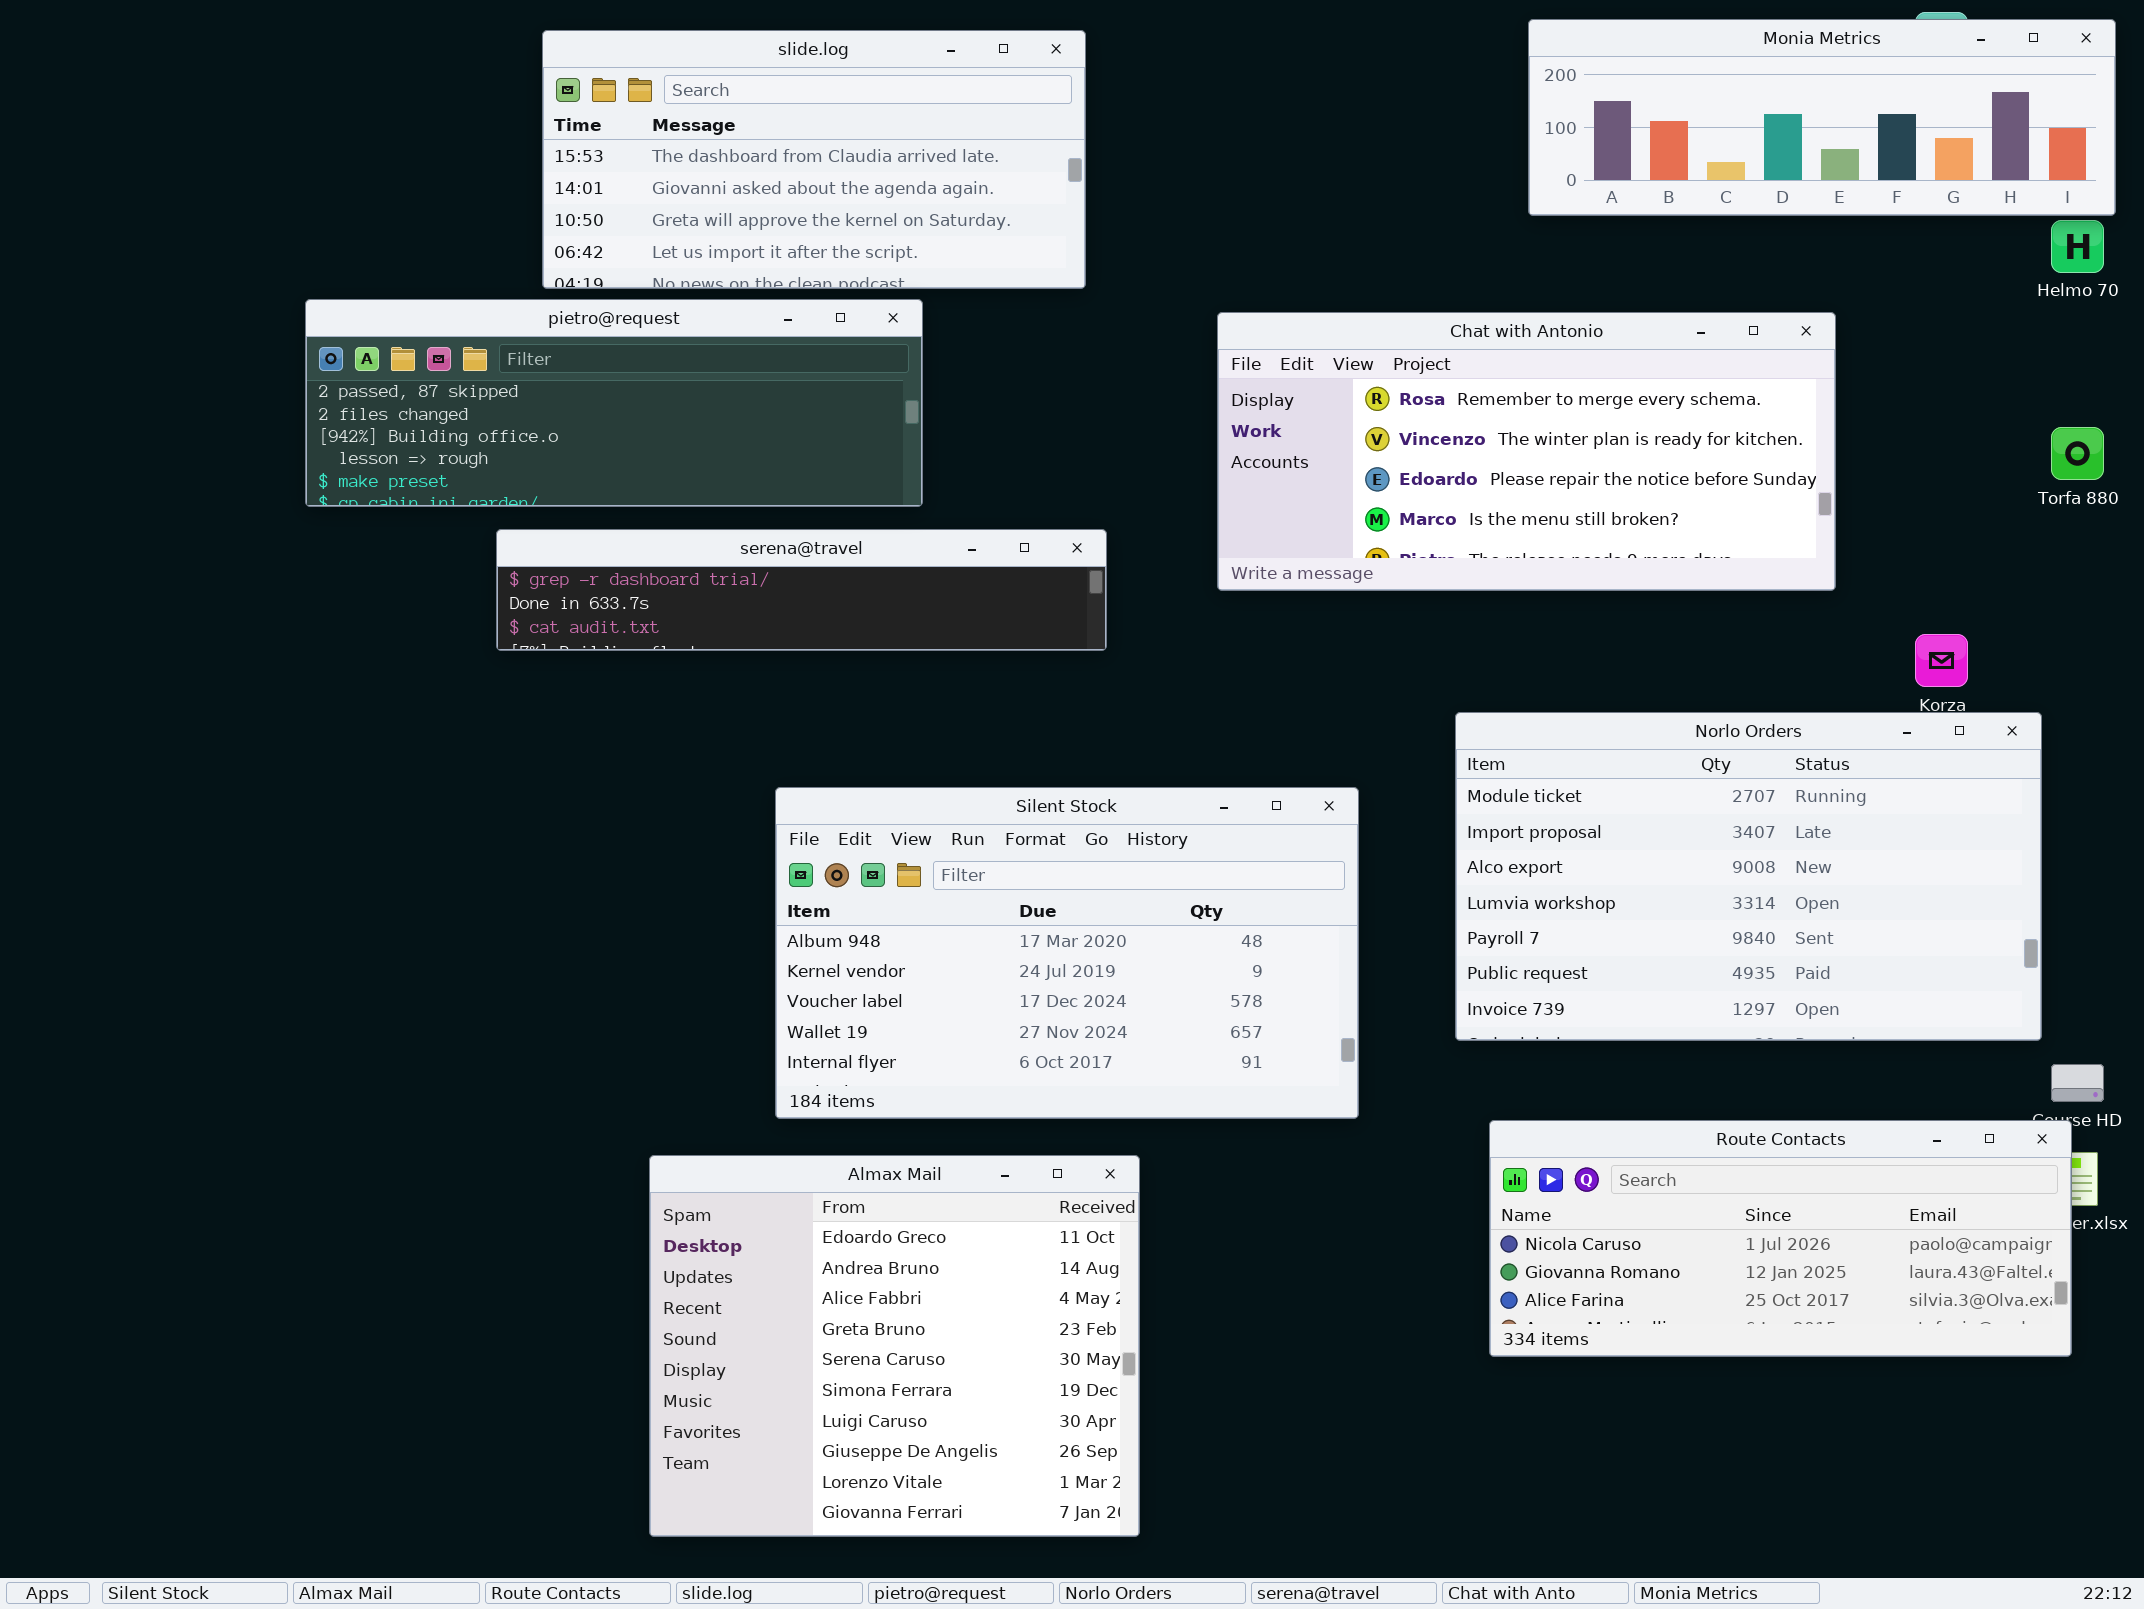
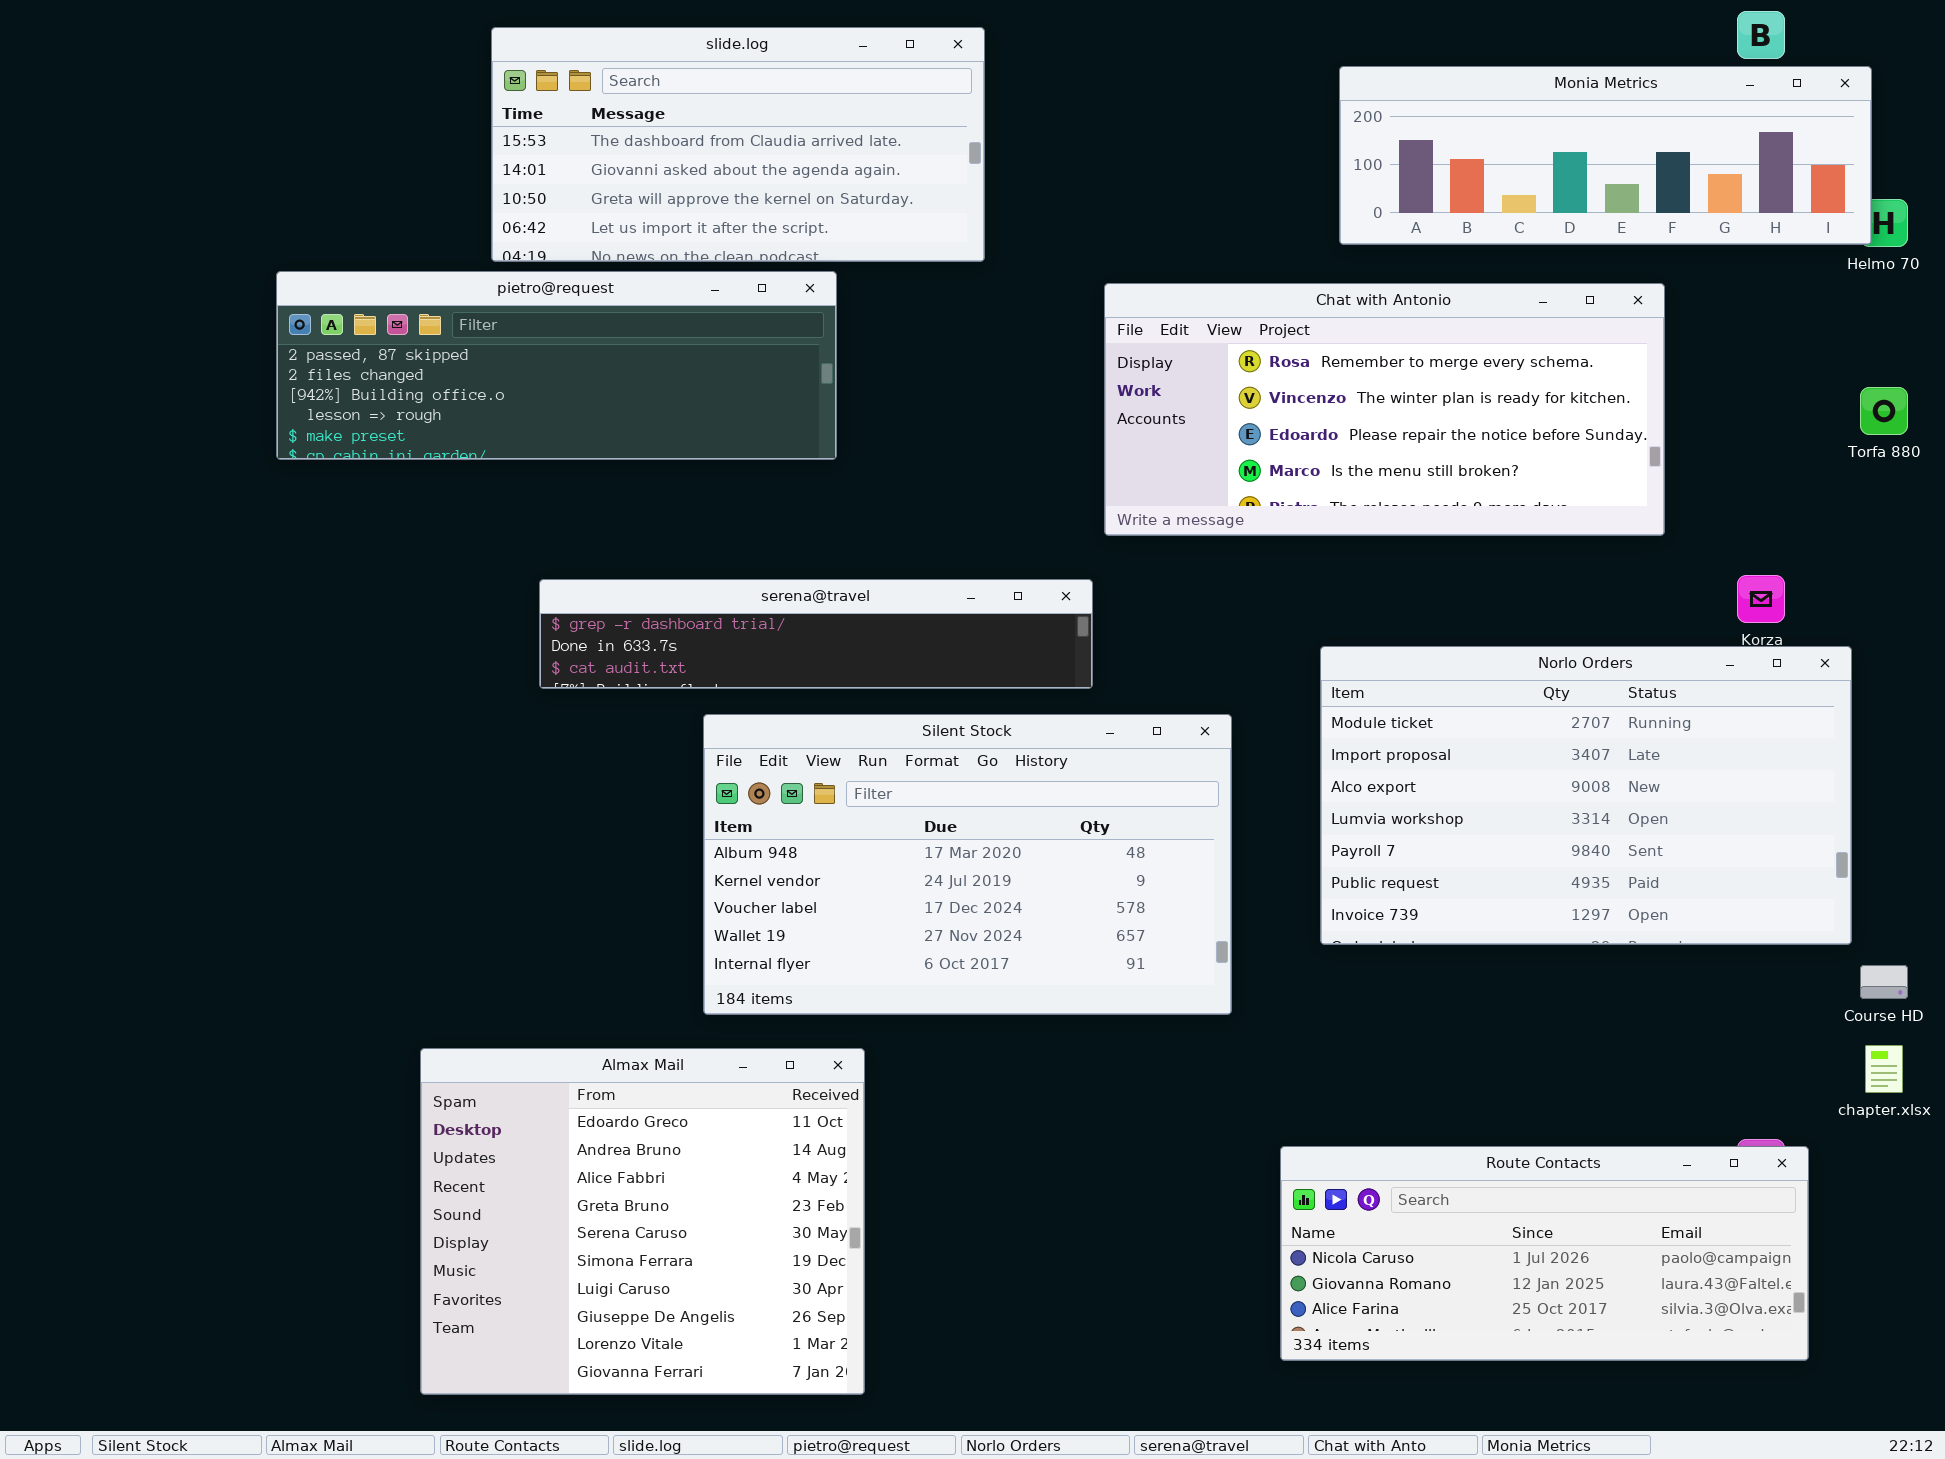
Monia Metrics: [1528,19,2116,216] -> [1339,66,1872,245], moved
serena@travel: [496,529,1107,651] -> [539,579,1093,689], moved
Route Contacts: [1489,1120,2072,1357] -> [1280,1146,1809,1361], moved
Almax Mail: [649,1155,1140,1537] -> [420,1048,865,1395], moved

